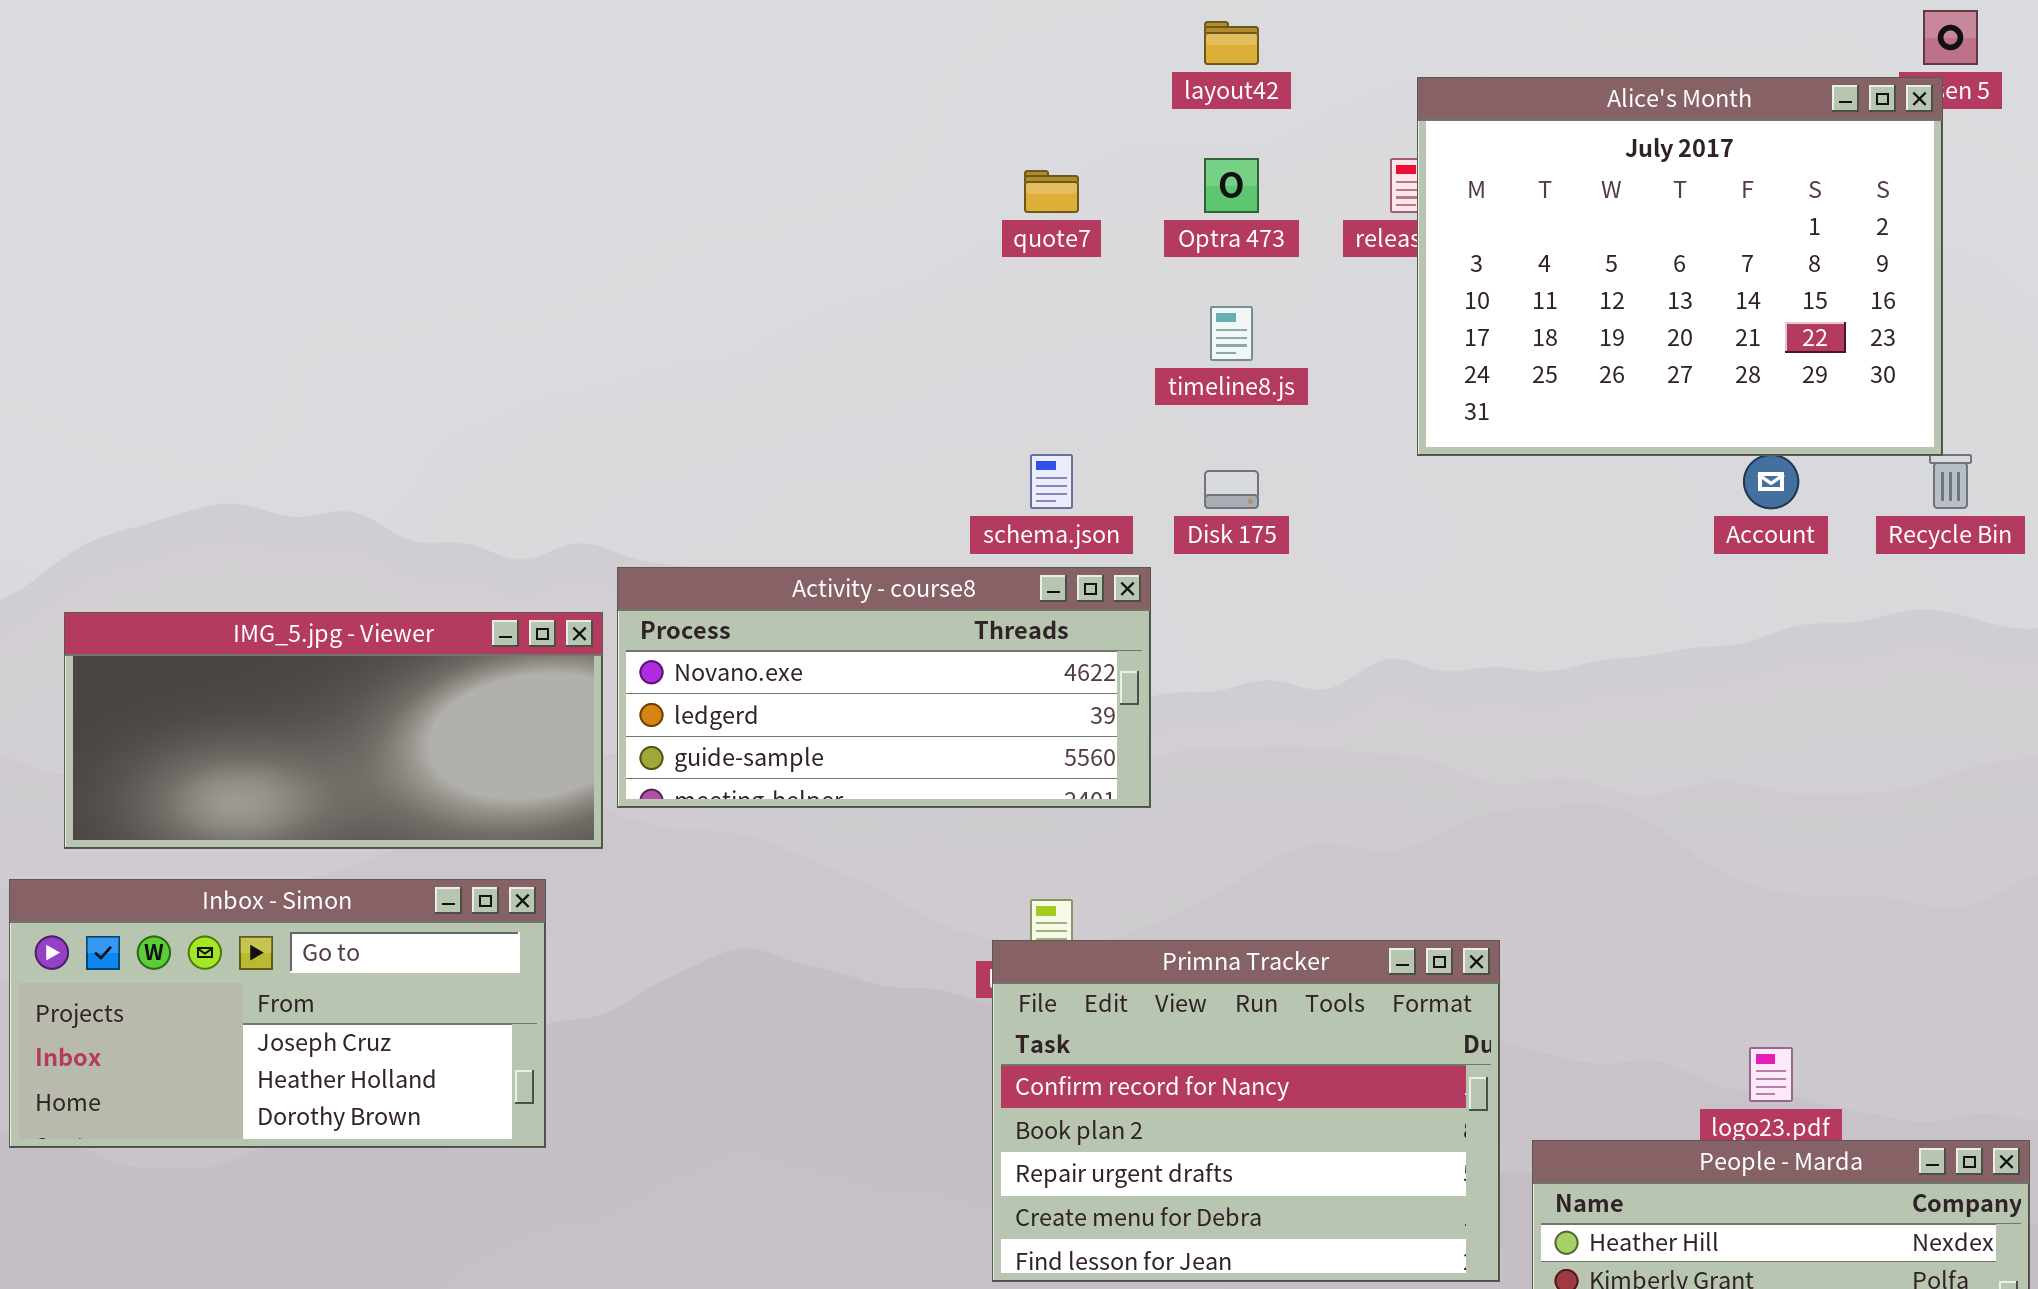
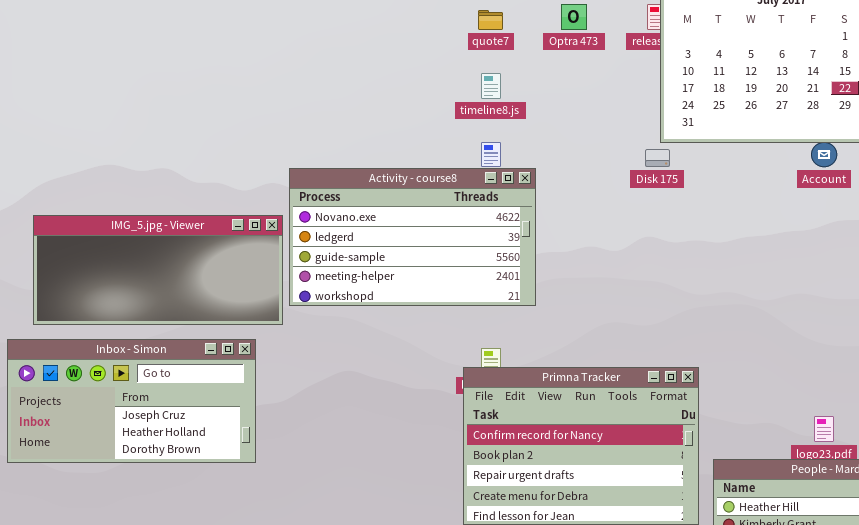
timeline8.js: [1210,306,1253,361] -> [481,73,501,99], moved
Disk 175: [1204,470,1259,509] -> [645,149,670,167], moved
Activity - course8: [617,567,1151,808] -> [289,168,536,306], resized

